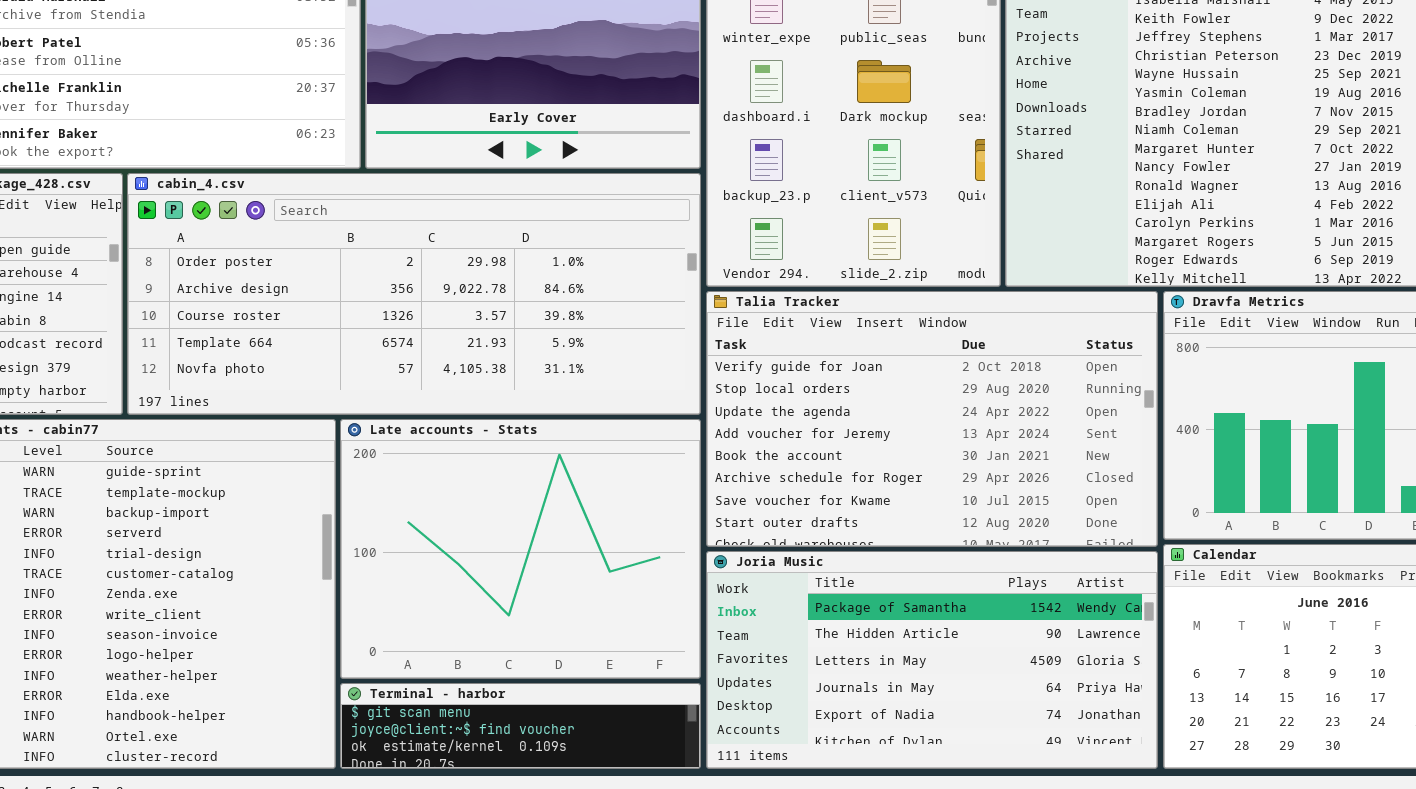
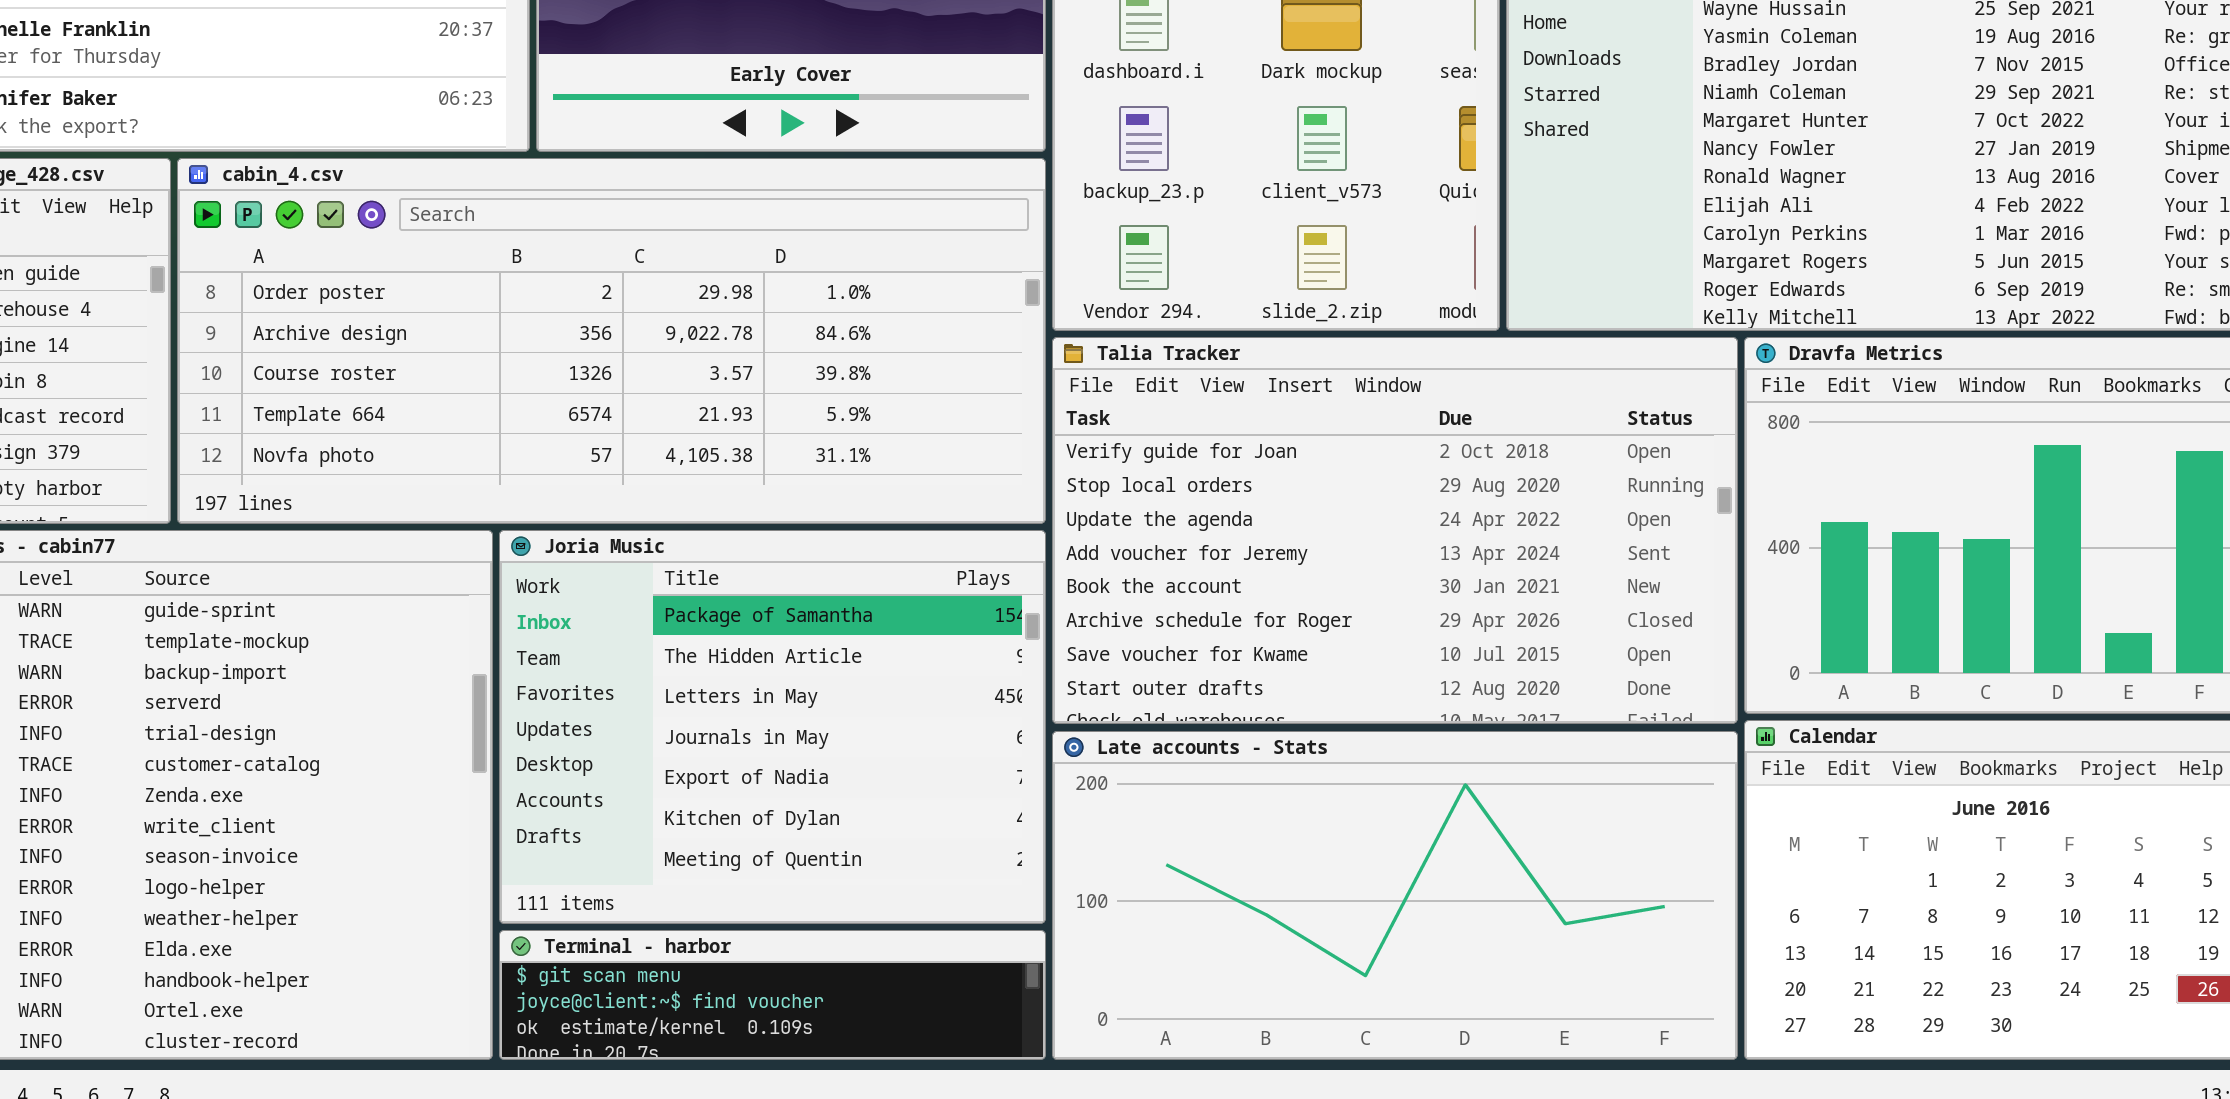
Late accounts - Stats: [340,419,701,679] -> [1052,731,1738,1060], moved, resized
Joria Music: [706,551,1158,769] -> [499,530,1046,924], moved, resized

